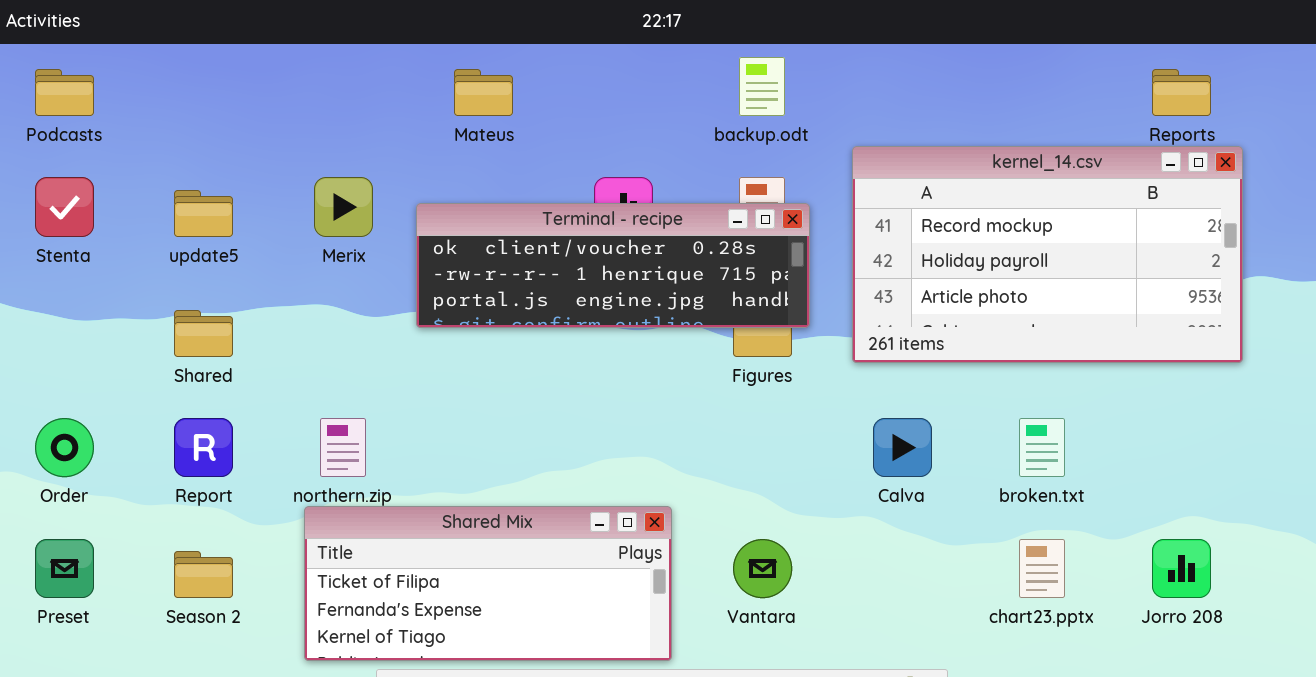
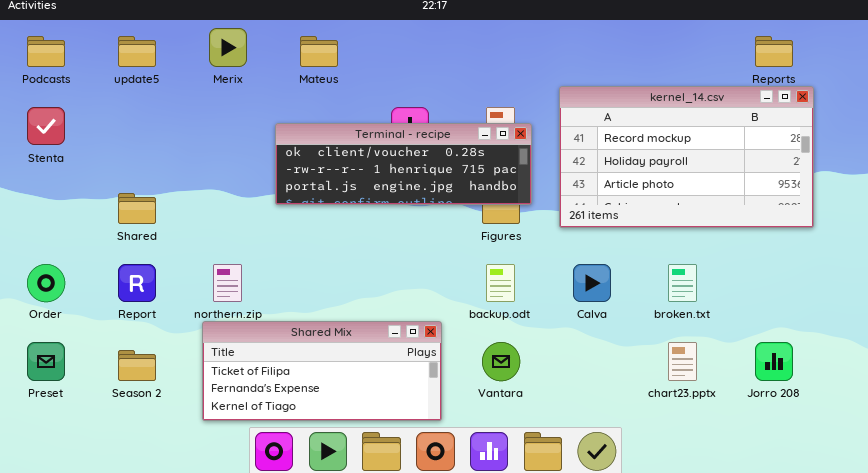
backup.odt: [739,57,785,116] -> [486,264,515,302], moved
Merix: [314,177,373,237] -> [209,28,247,67], moved
update5: [174,190,233,237] -> [118,36,156,67], moved

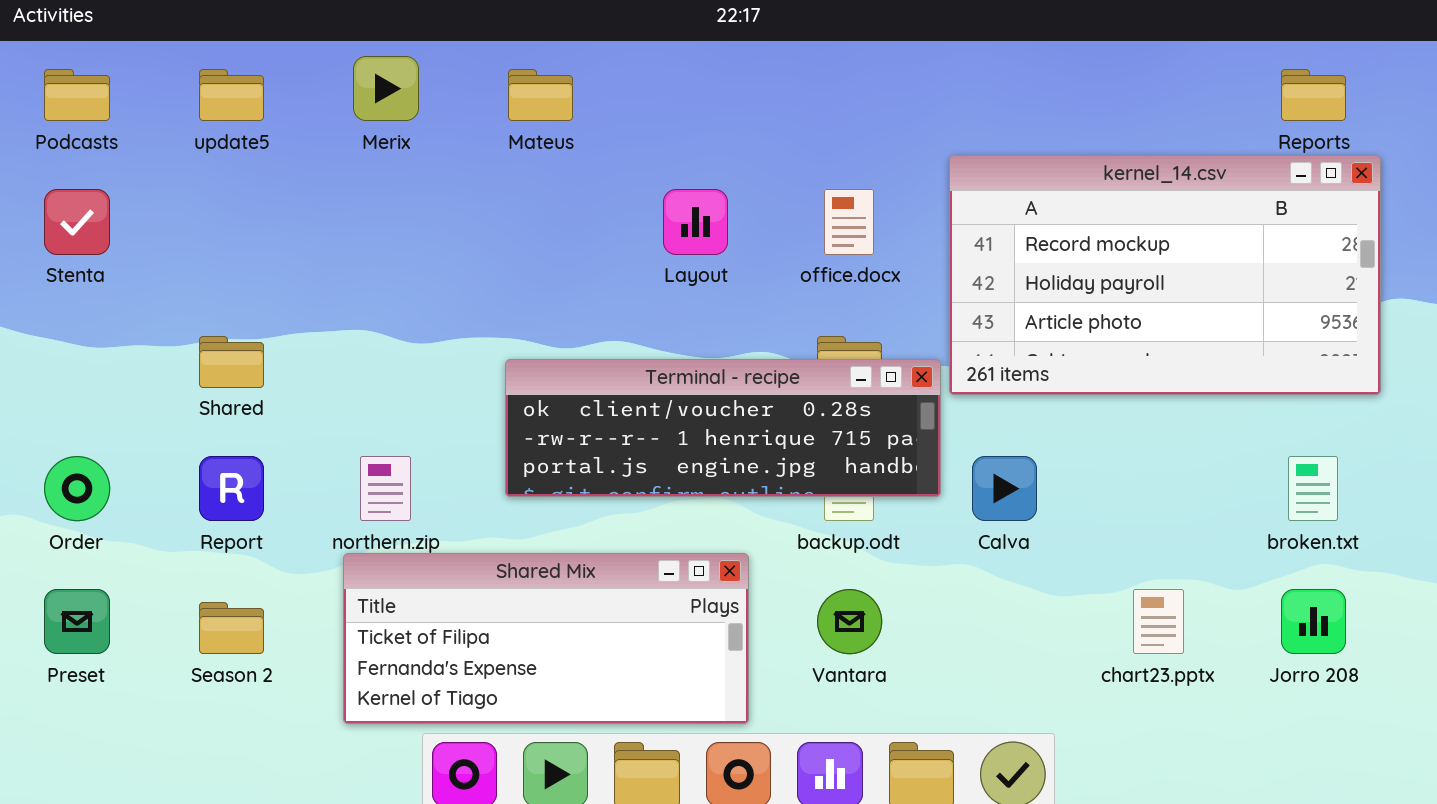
Terminal - recipe: [275,123,532,205] -> [505,359,941,497], moved
broken.txt: [668,264,697,302] -> [1288,456,1338,521], moved

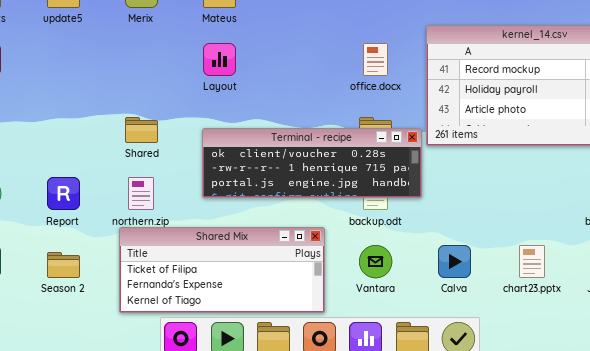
Layout: [663,189,728,255] -> [203,43,236,76], moved
Shared: [199,336,264,388] -> [125,117,158,143], moved
Calva: [972,456,1037,521] -> [438,245,471,278], moved

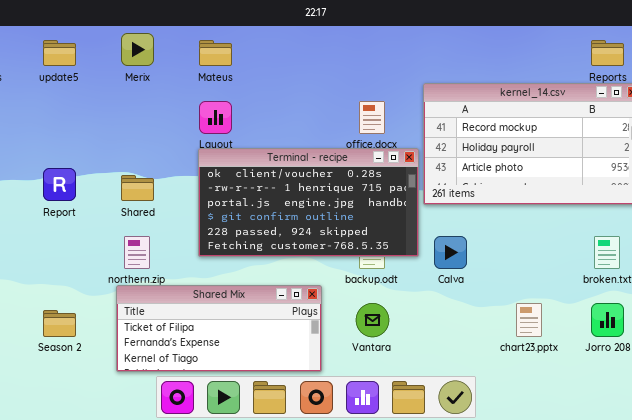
Terminal - recipe: [202,128,422,198] -> [198,148,419,257], resized
Report: [47,177,80,210] -> [43,168,76,201], moved
Calva: [438,245,471,278] -> [434,236,467,269], moved

